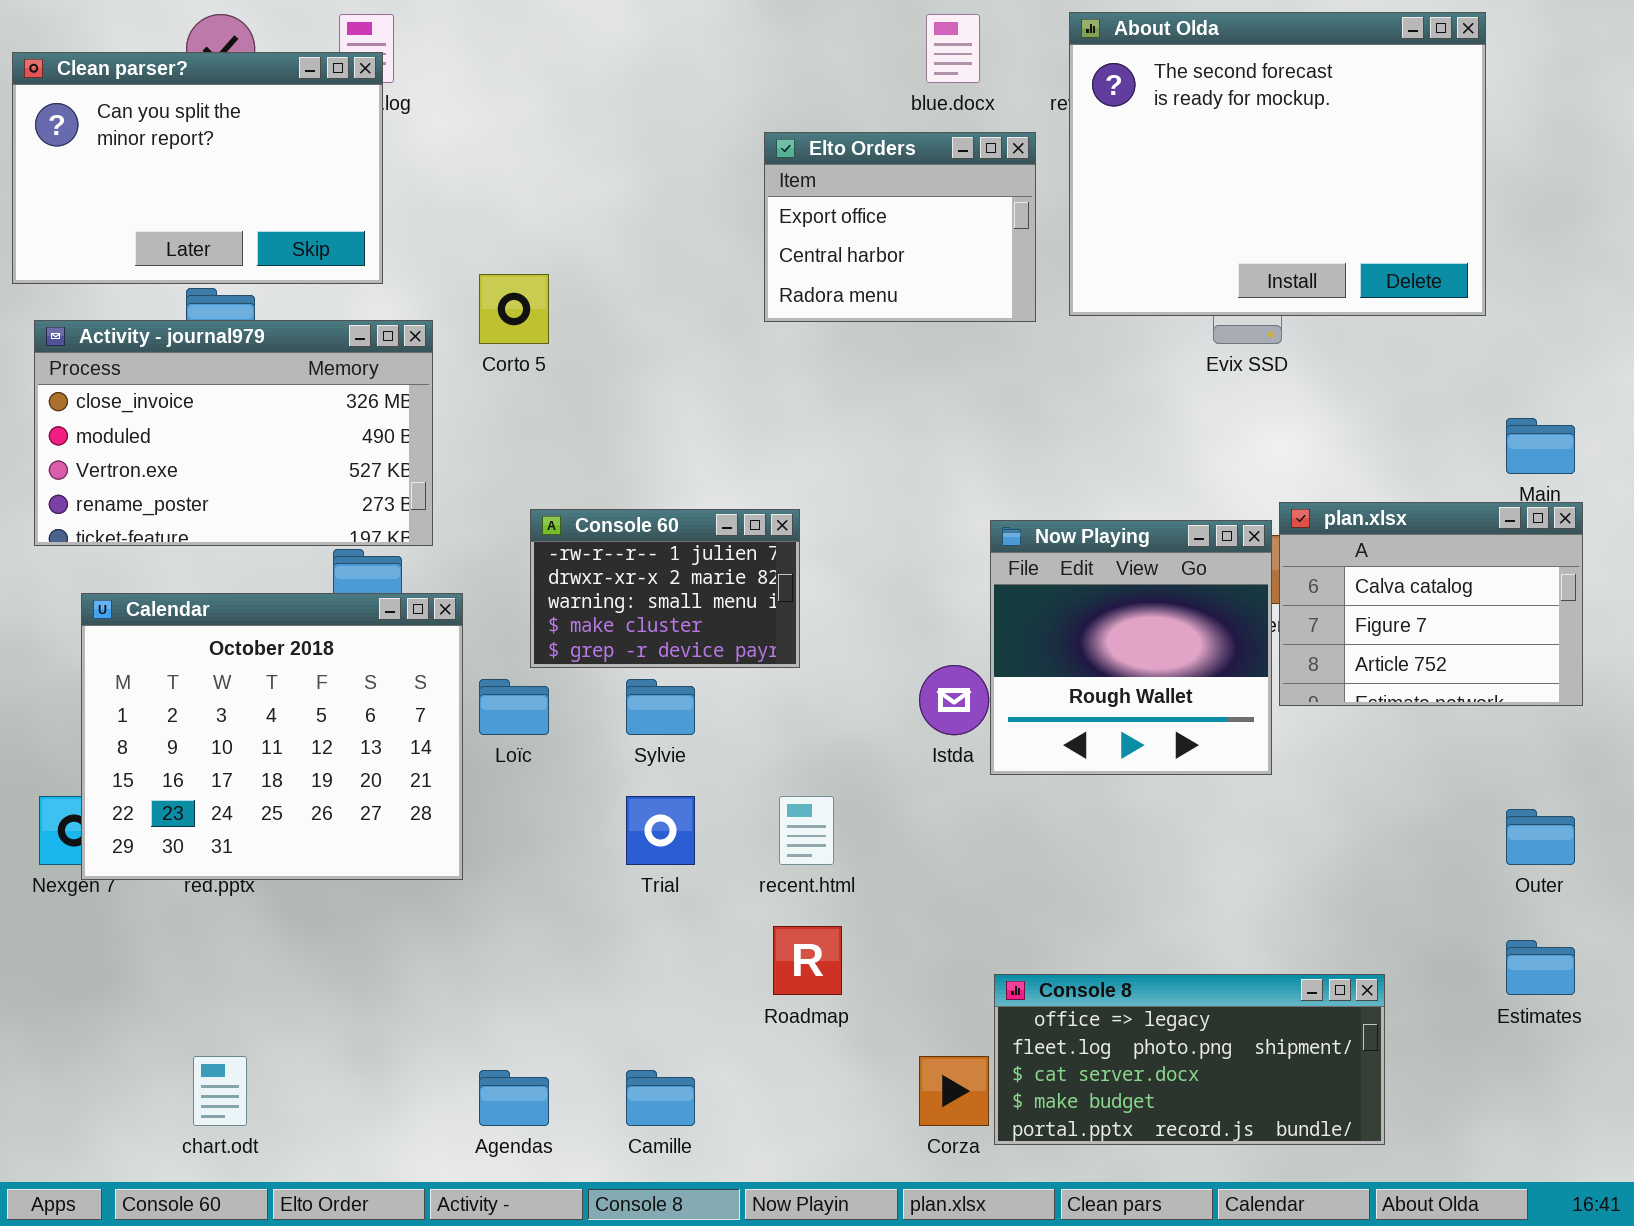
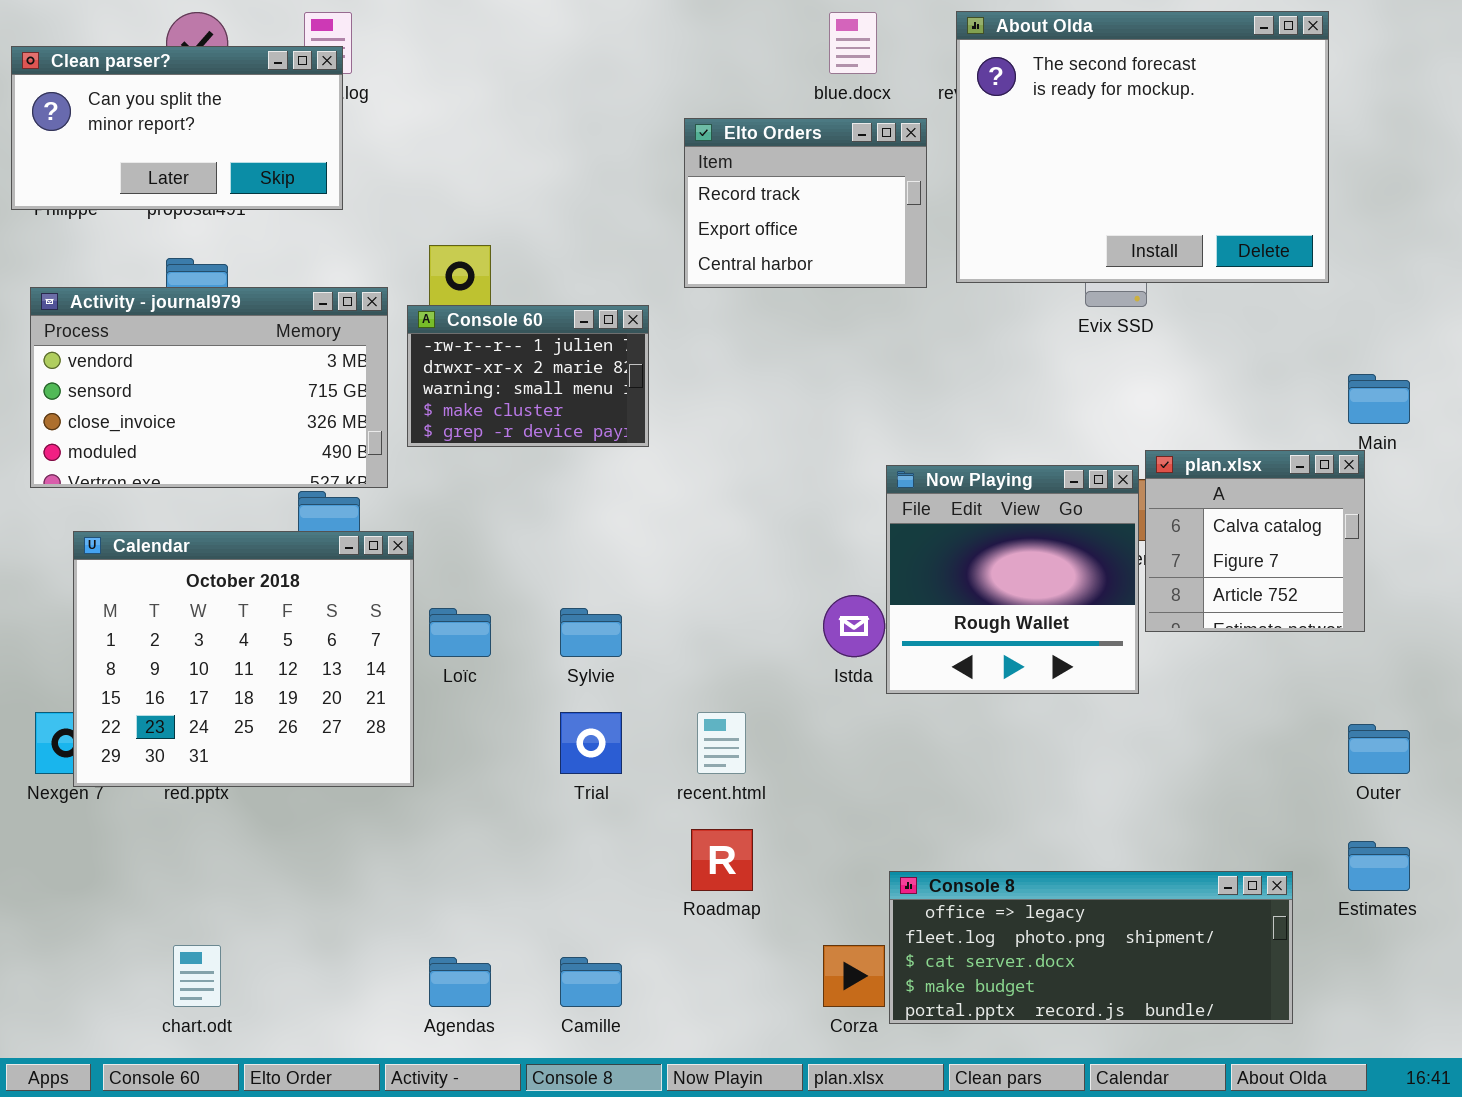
Clean parser?: [12,52,383,284] -> [11,46,343,210], resized
Elto Orders: [764,132,1036,322] -> [684,118,927,288], scrolled up 1 row
Activity - journal979: [34,320,433,546] -> [30,287,388,488], scrolled up 2 rows
plan.xlsx: [1279,502,1583,706] -> [1145,450,1365,632], resized
Console 60: [530,509,800,668] -> [407,305,649,447], moved
Console 8: [994,974,1385,1145] -> [889,871,1293,1024], resized

